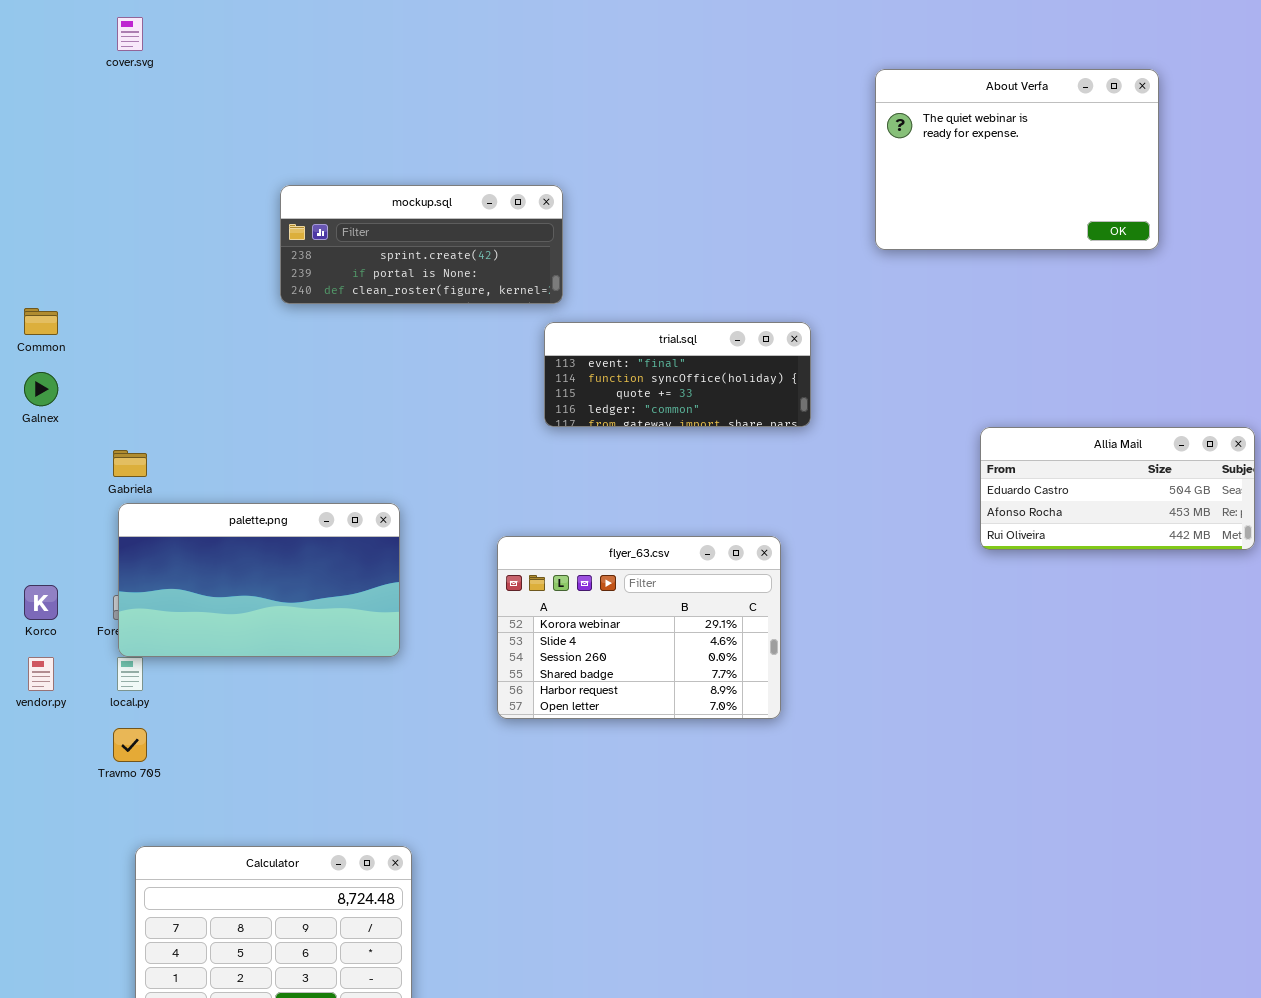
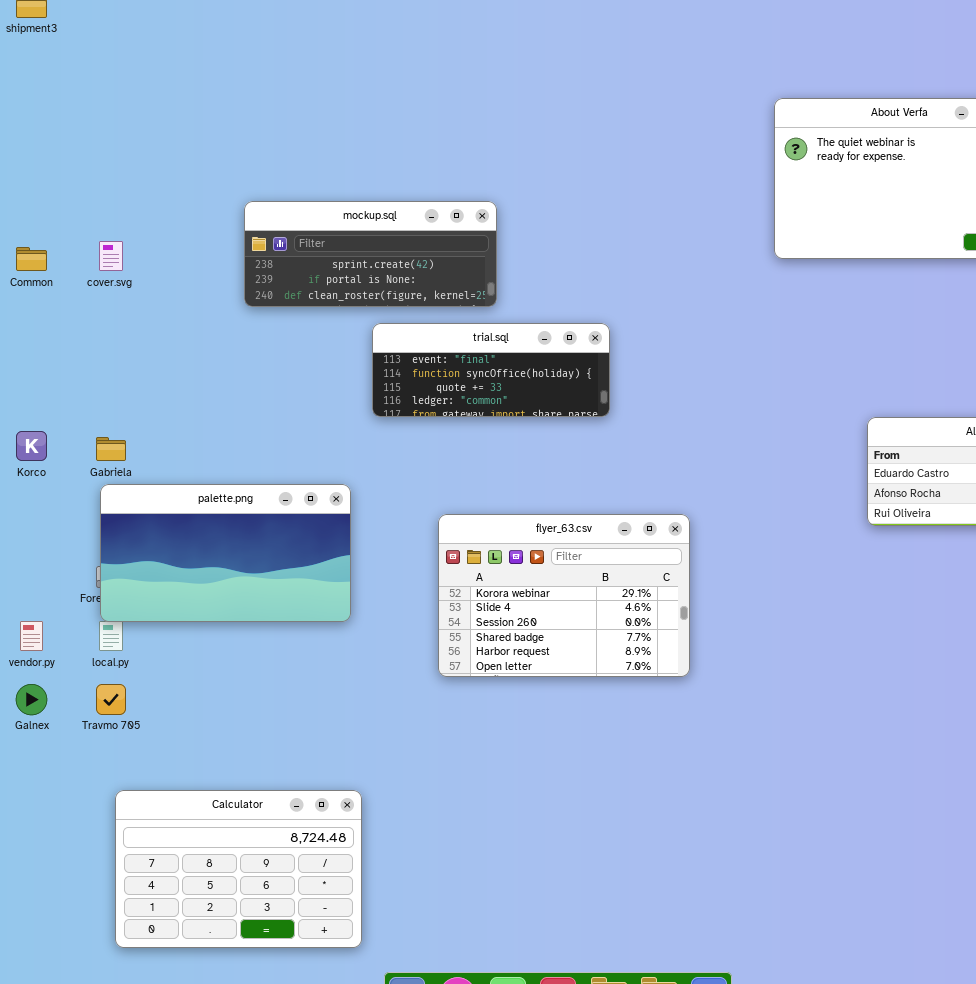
cover.svg: [117,17,143,51] -> [99,241,123,271], moved
Common: [24,308,58,335] -> [16,247,47,271], moved
trial.sql: [544,322,811,427] -> [372,323,610,417], moved
Galnex: [24,372,58,406] -> [16,684,47,715], moved
Korco: [24,585,58,620] -> [16,431,47,461], moved

